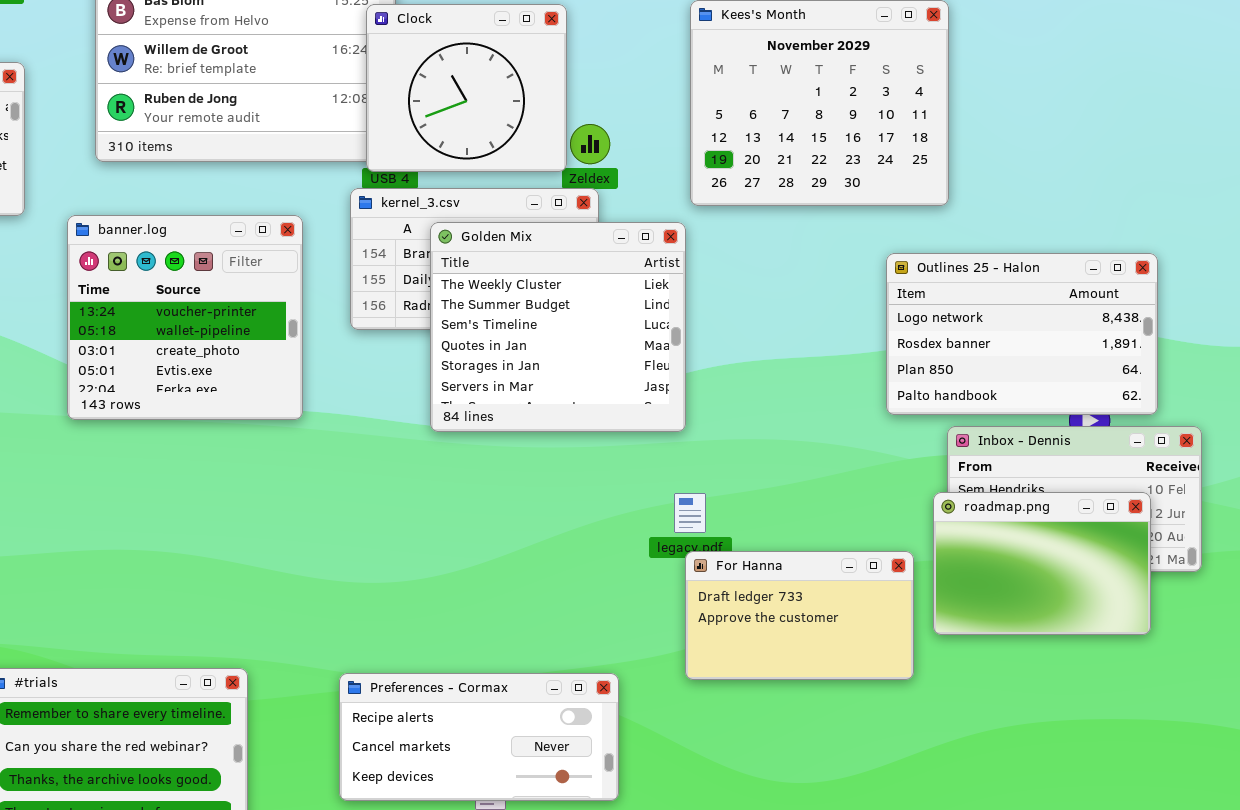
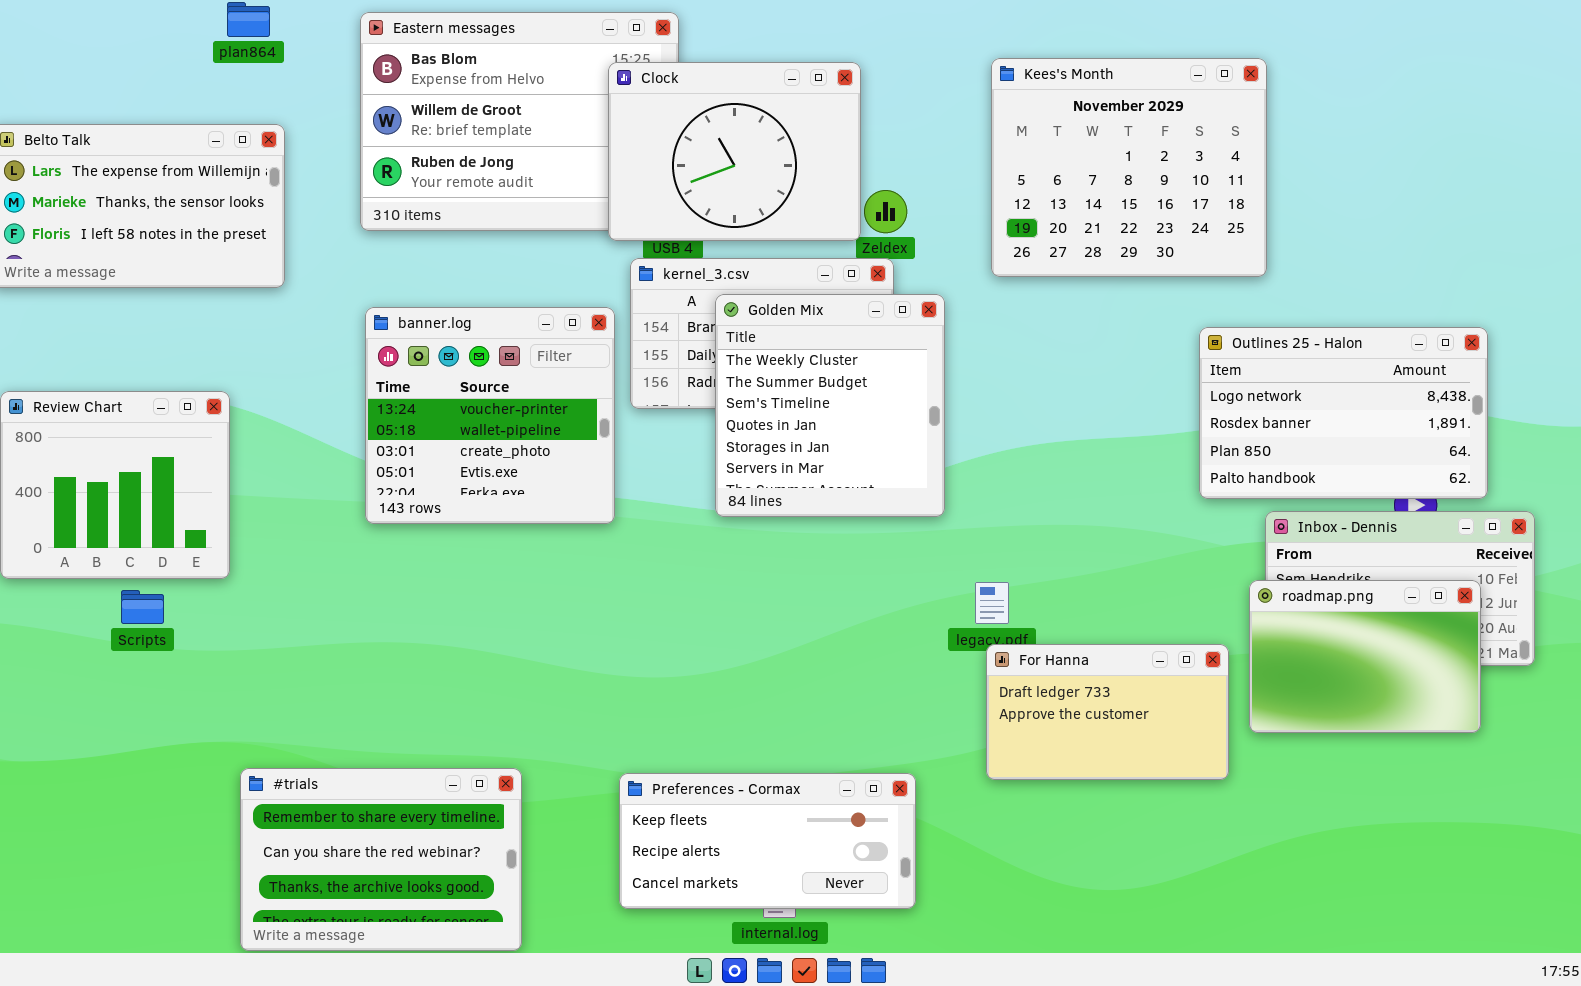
Clock: [366,4,567,172] -> [608,62,861,241], resized
banner.log: [67,215,303,420] -> [365,307,615,524], moved
Golden Mix: [430,222,686,432] -> [715,294,945,517], resized
Preferences - Cormax: [339,673,619,801] -> [619,773,916,909], scrolled up 1 row

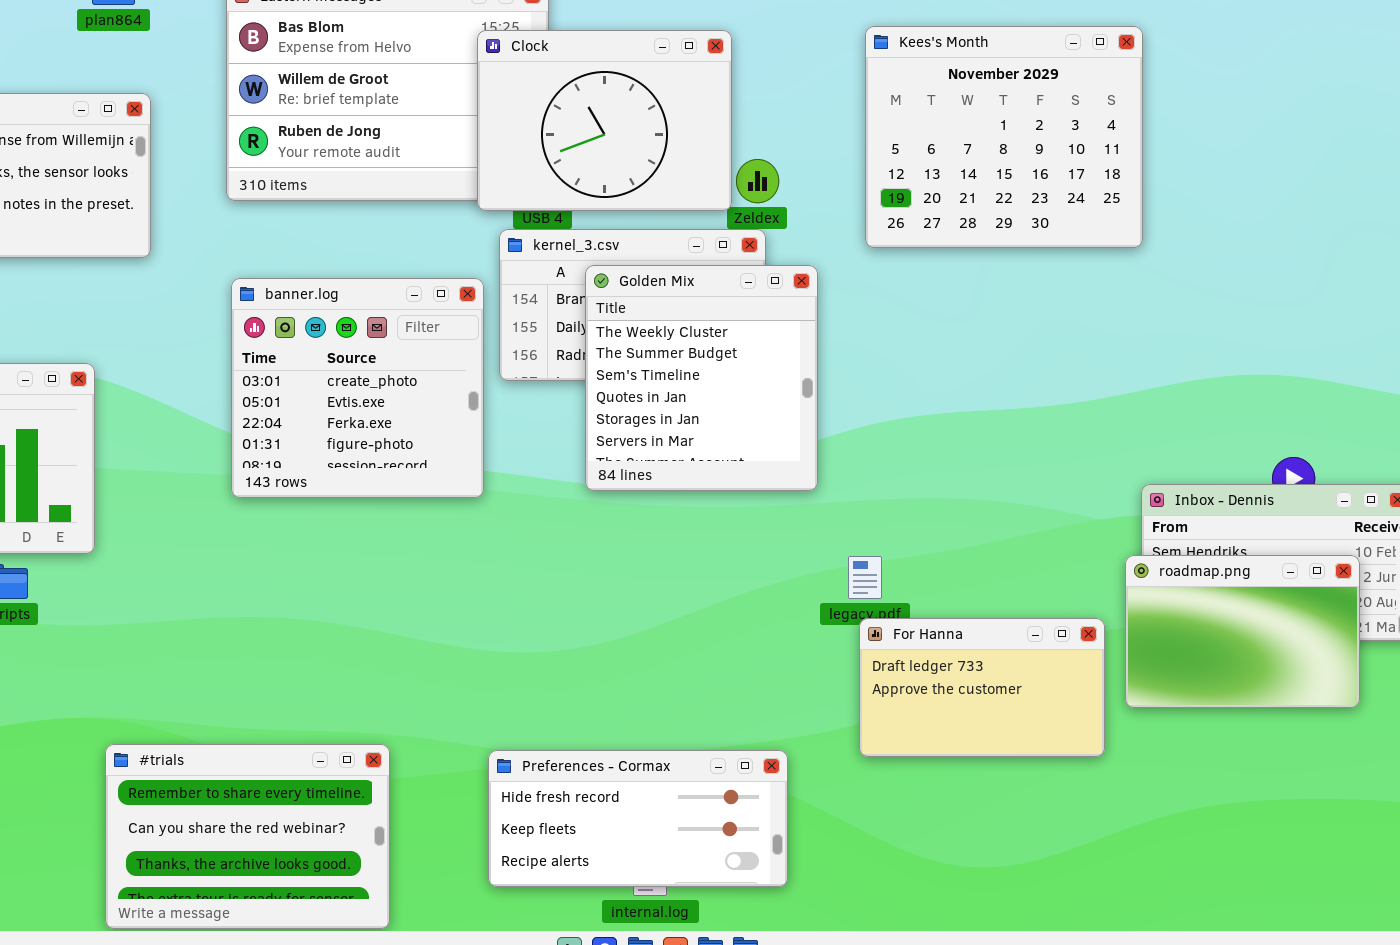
banner.log: [365,307,615,524] -> [231,278,484,498], scrolled down 2 rows
Outlines 25 - Halon: [1199,327,1488,499] -> none, closed
Preferences - Cormax: [619,773,916,909] -> [488,750,788,887], scrolled up 1 row

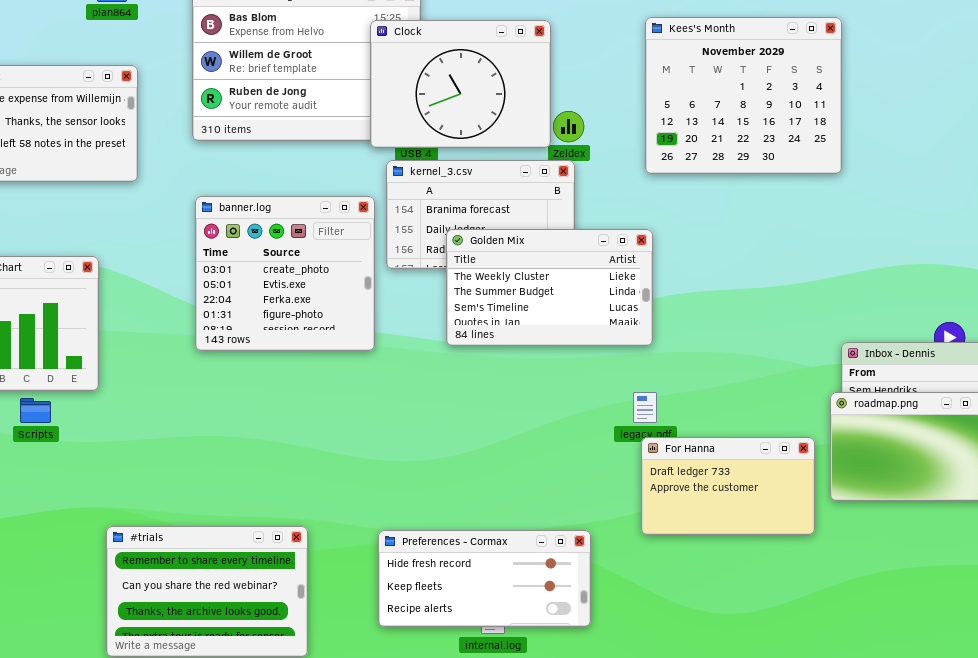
Golden Mix: [585,265,818,491] -> [446,229,653,346], resized

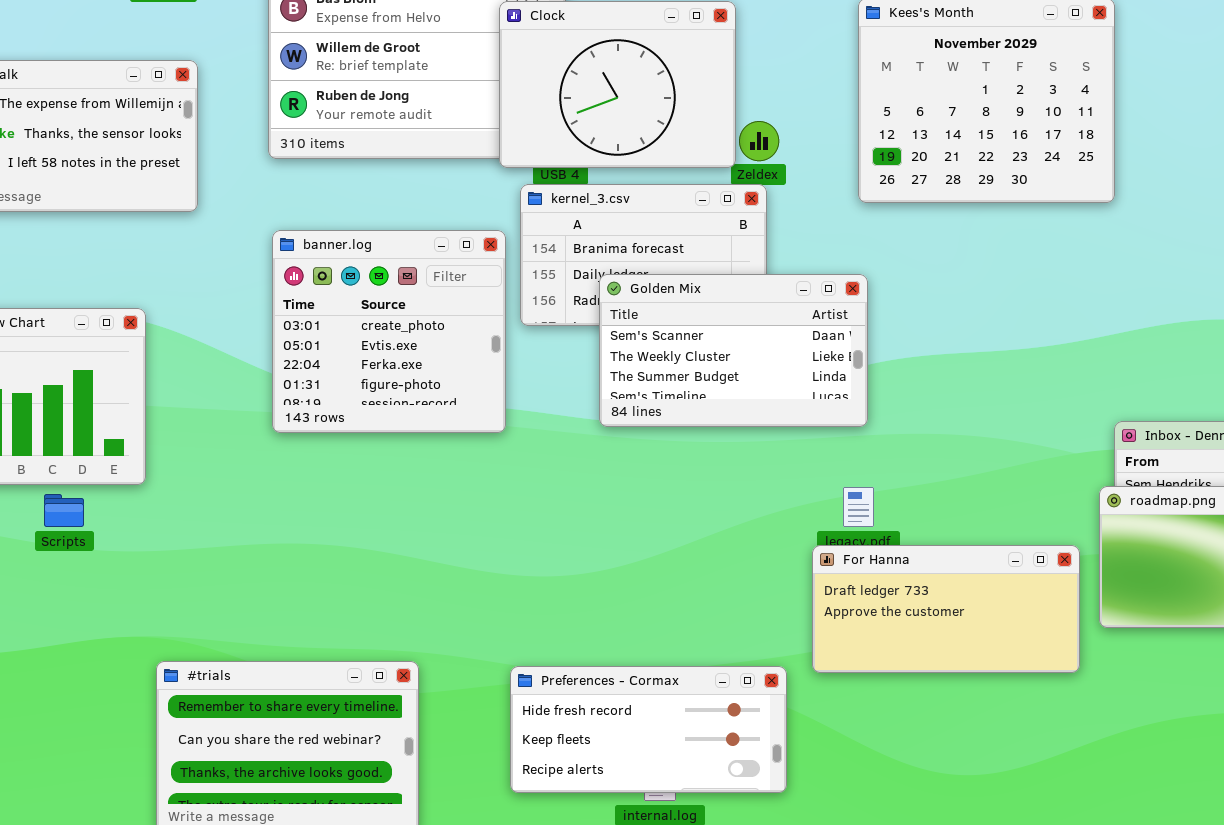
Golden Mix: [446,229,653,346] -> [599,274,868,427], scrolled up 1 row
For Hanna: [641,437,815,535] -> [812,545,1080,673], resized

